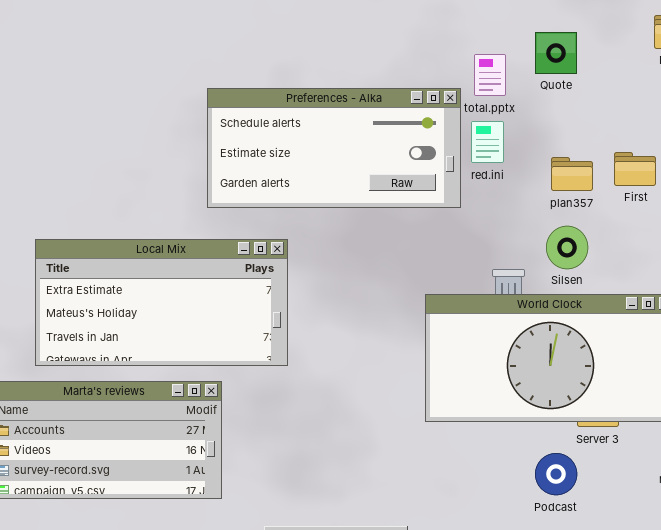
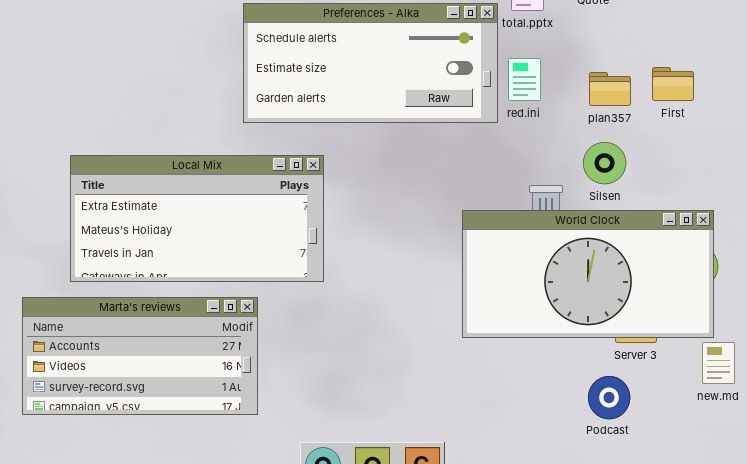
red.ini: [471,121,504,163] -> [508,58,541,101], moved
Podcast: [535,453,577,495] -> [588,376,630,419], moved

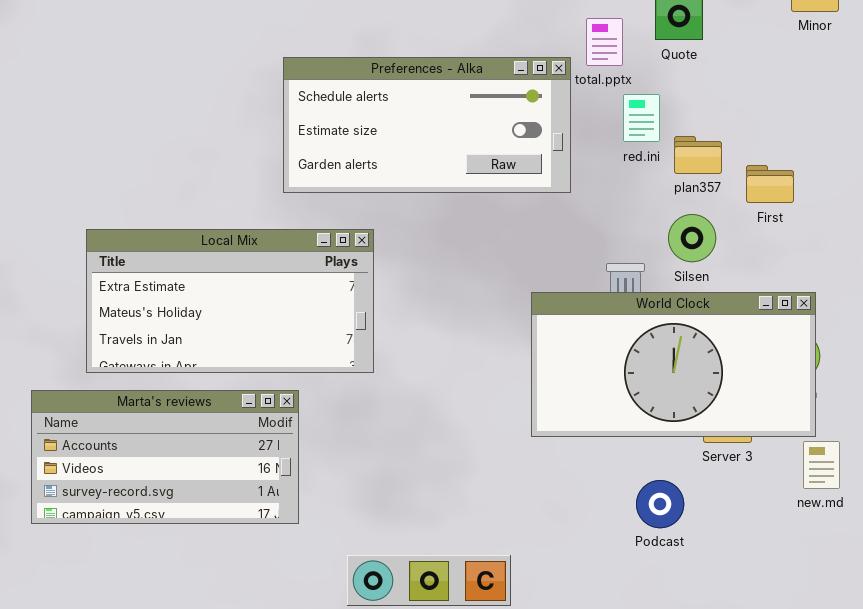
red.ini: [508,58,541,101] -> [623,94,660,142], moved
First: [652,67,694,101] -> [746,165,794,203], moved
Podcast: [588,376,630,419] -> [636,480,684,528], moved

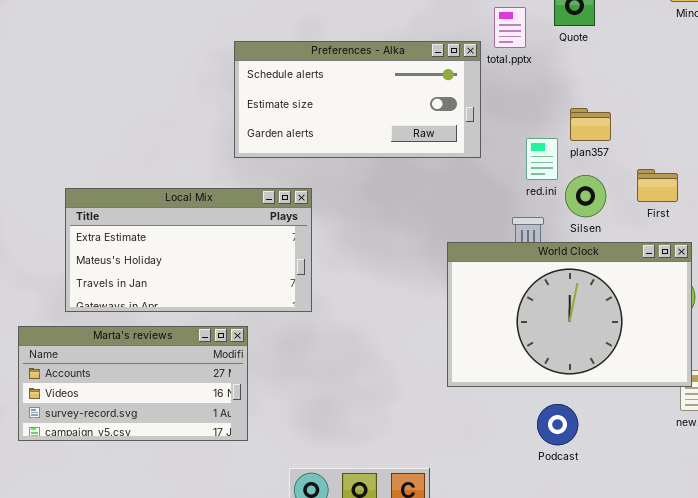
red.ini: [623,94,660,142] -> [526,138,558,180], moved
First: [746,165,794,203] -> [637,169,678,202], moved
World Clock: [531,292,816,437] -> [447,242,692,387], resized

